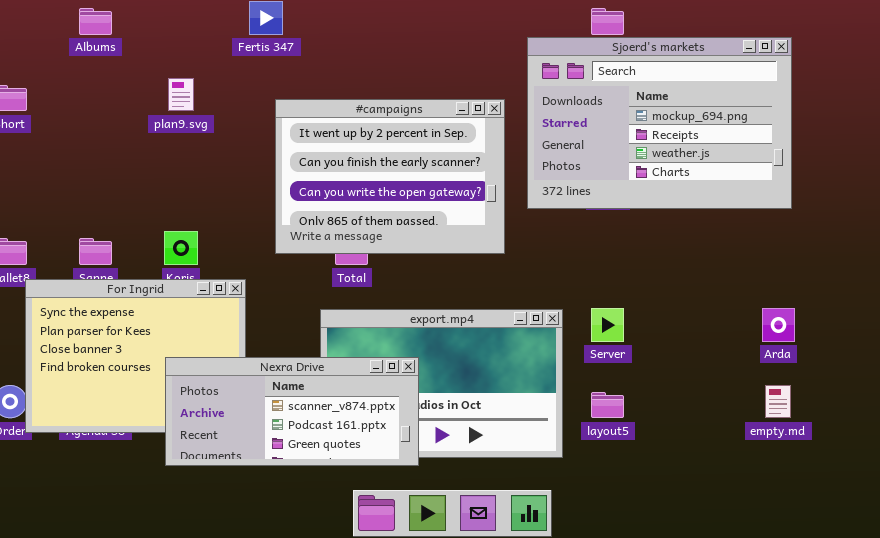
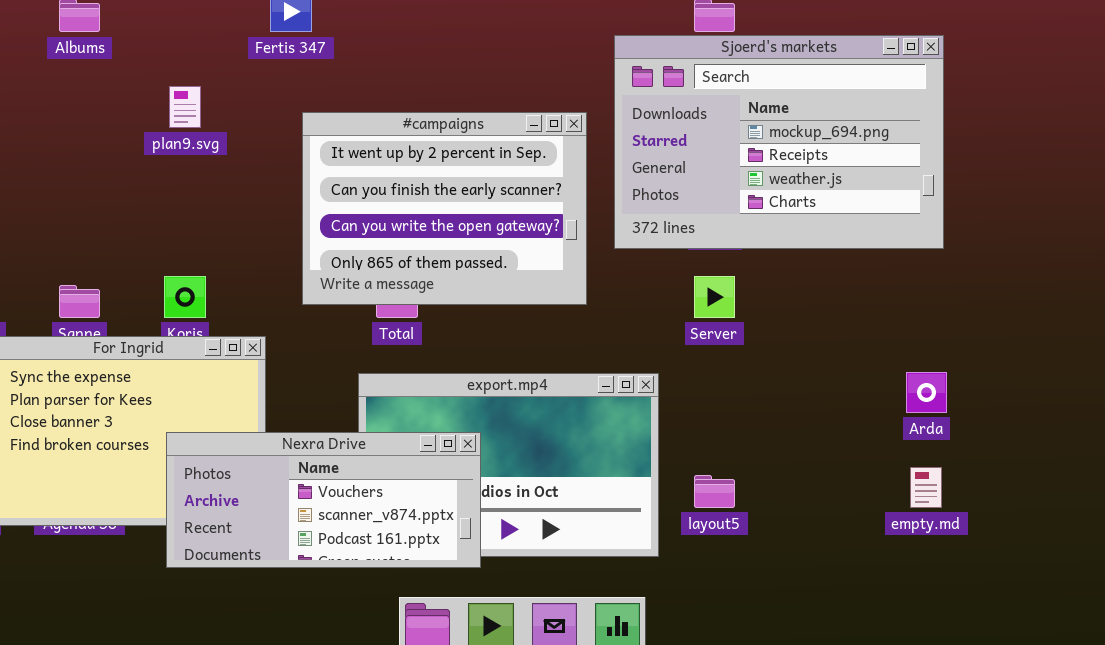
Server: [591,308,624,342] -> [694,276,735,318], moved
Nexra Drive: [165,357,419,466] -> [166,432,481,568], scrolled up 1 row

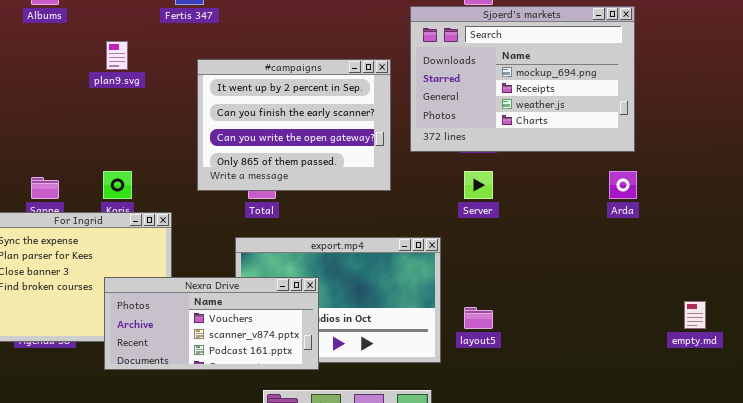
Arda: [906,372,947,413] -> [609,171,637,199], moved
empty.md: [910,467,942,508] -> [684,301,706,329], moved

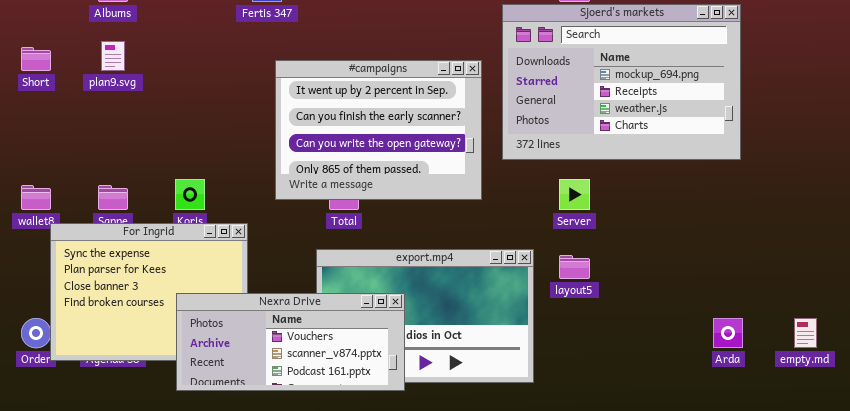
plan9.svg: [106,41,128,70] -> [101,41,125,71], moved
Arda: [609,171,637,199] -> [713,318,743,348], moved
layout5: [464,307,493,329] -> [559,255,590,279], moved

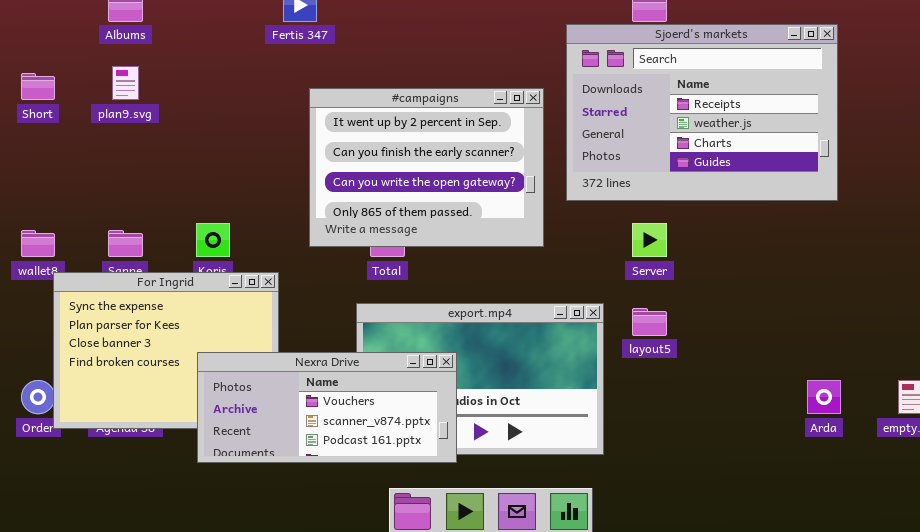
Sjoerd's markets: [502,4,741,160] -> [566,24,838,201], scrolled down 1 row

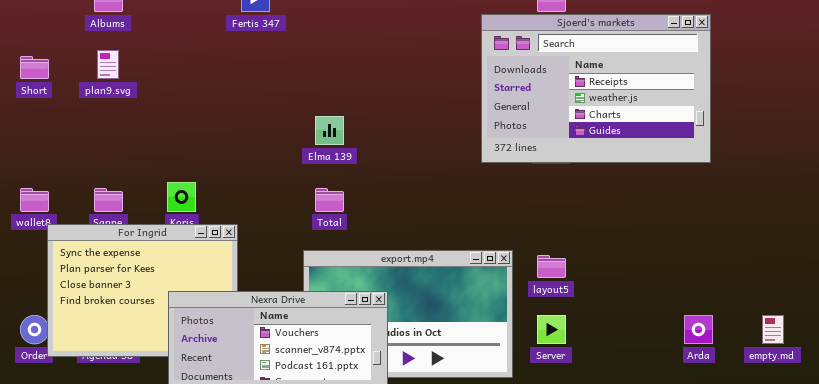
#campaigns: [309,88,544,247] -> none, closed
Server: [632,223,667,257] -> [537,315,566,344], moved

